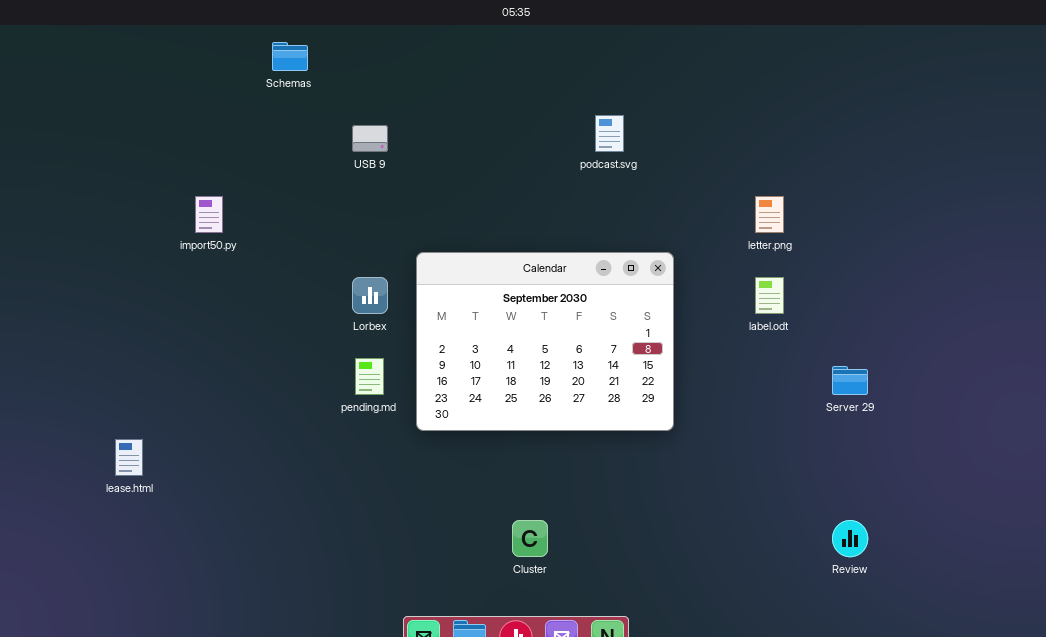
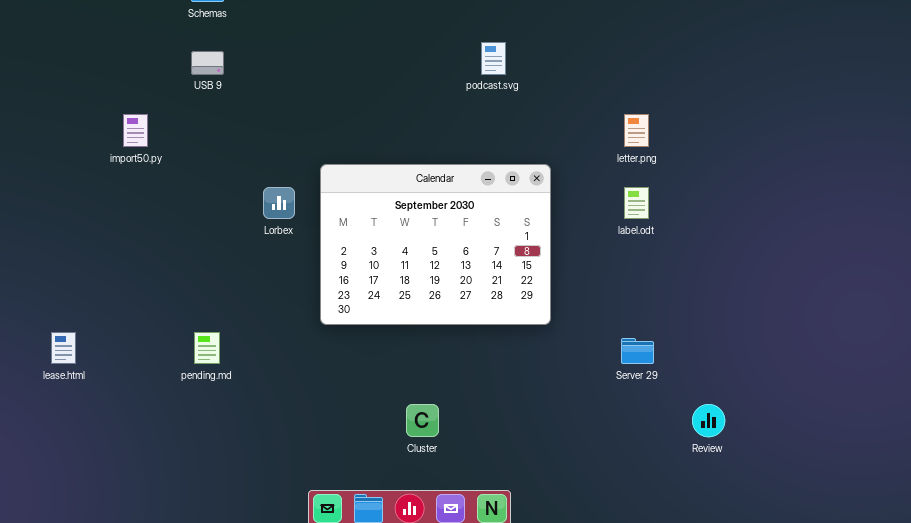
USB 9: [352,125,388,152] -> [191,51,224,75], moved
pending.md: [355,358,384,395] -> [194,332,220,364], moved
Server 29: [832,366,868,395] -> [621,338,654,364], moved

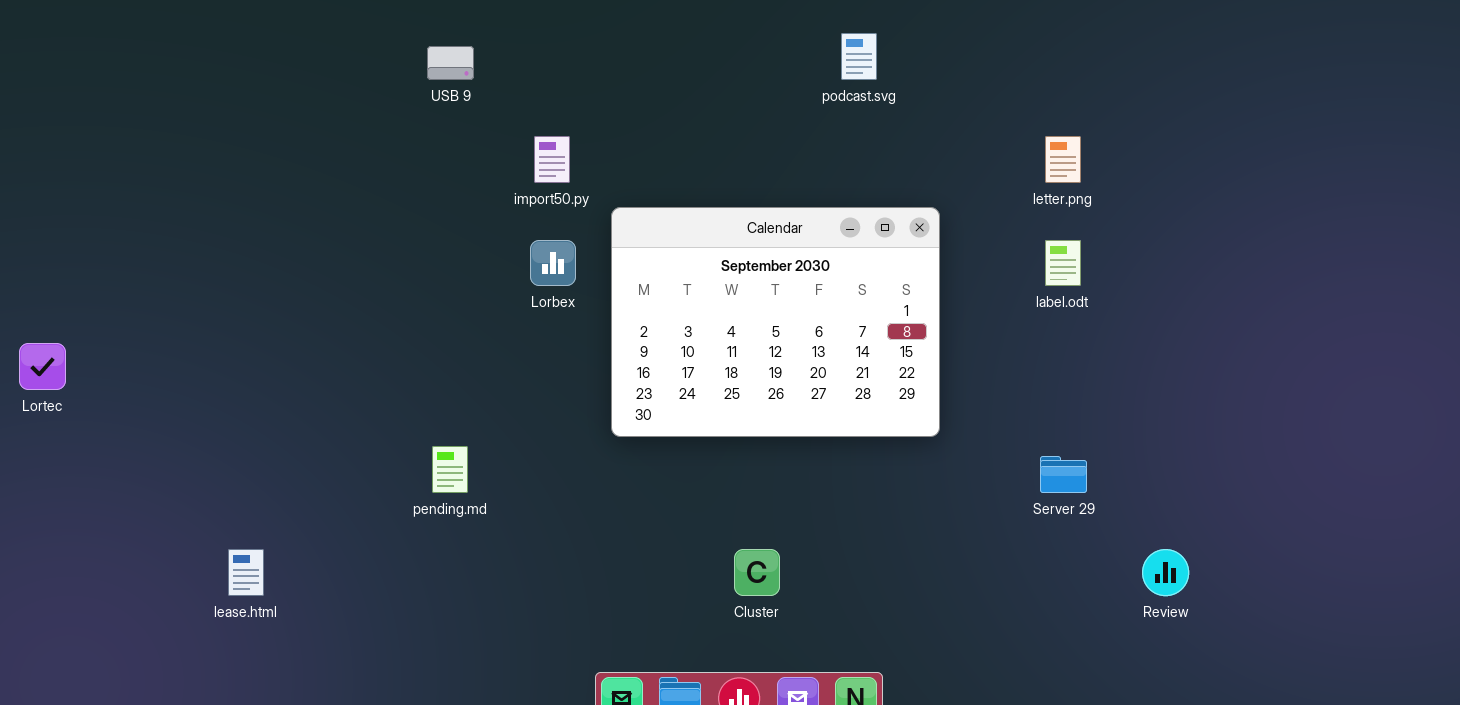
import50.py: [123,114,148,147] -> [534,136,570,183], moved
lease.html: [51,332,76,364] -> [228,549,264,596], moved

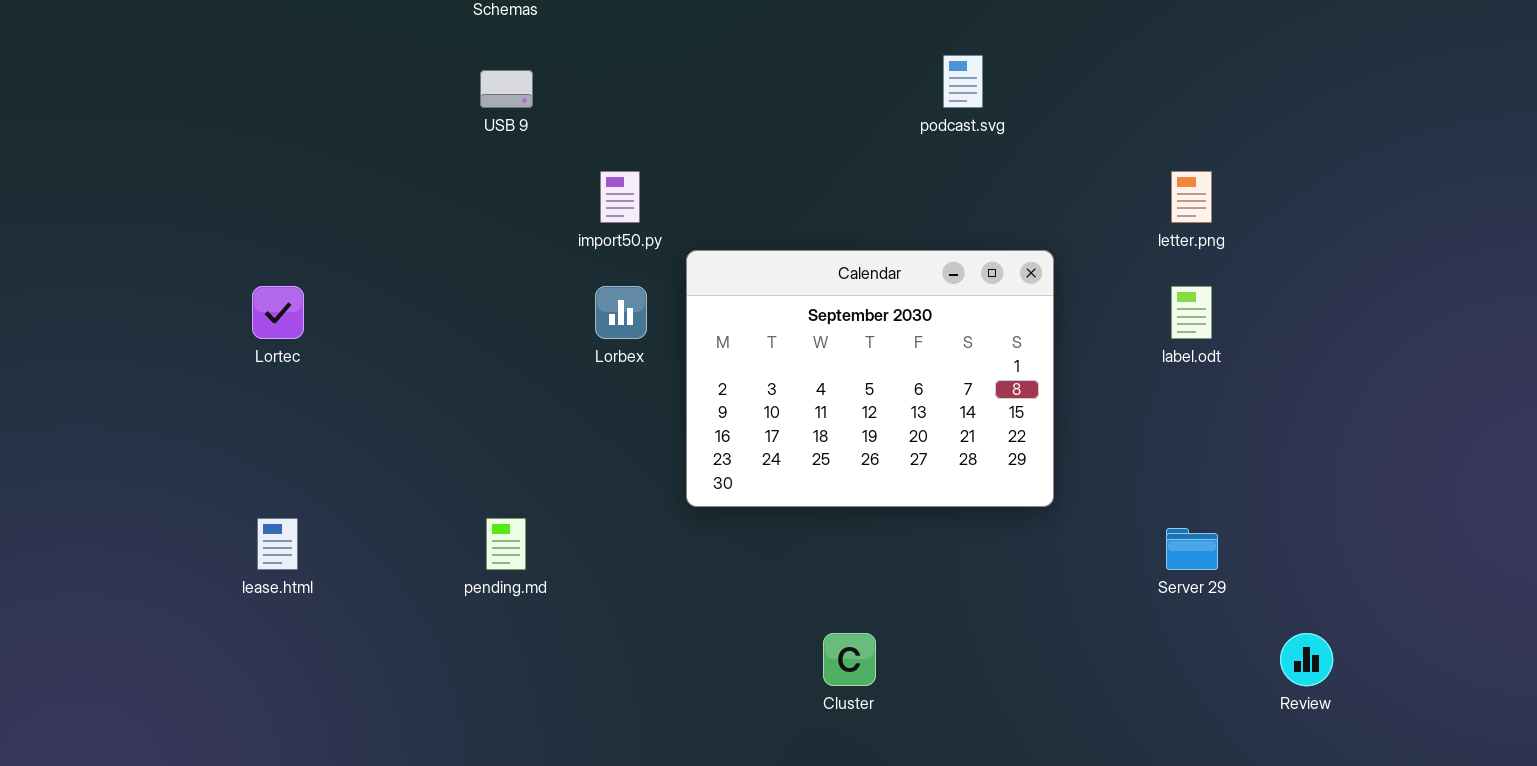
Lortec: [19,343,66,390] -> [252,286,304,339], moved
lease.html: [228,549,264,596] -> [257,518,298,570], moved

